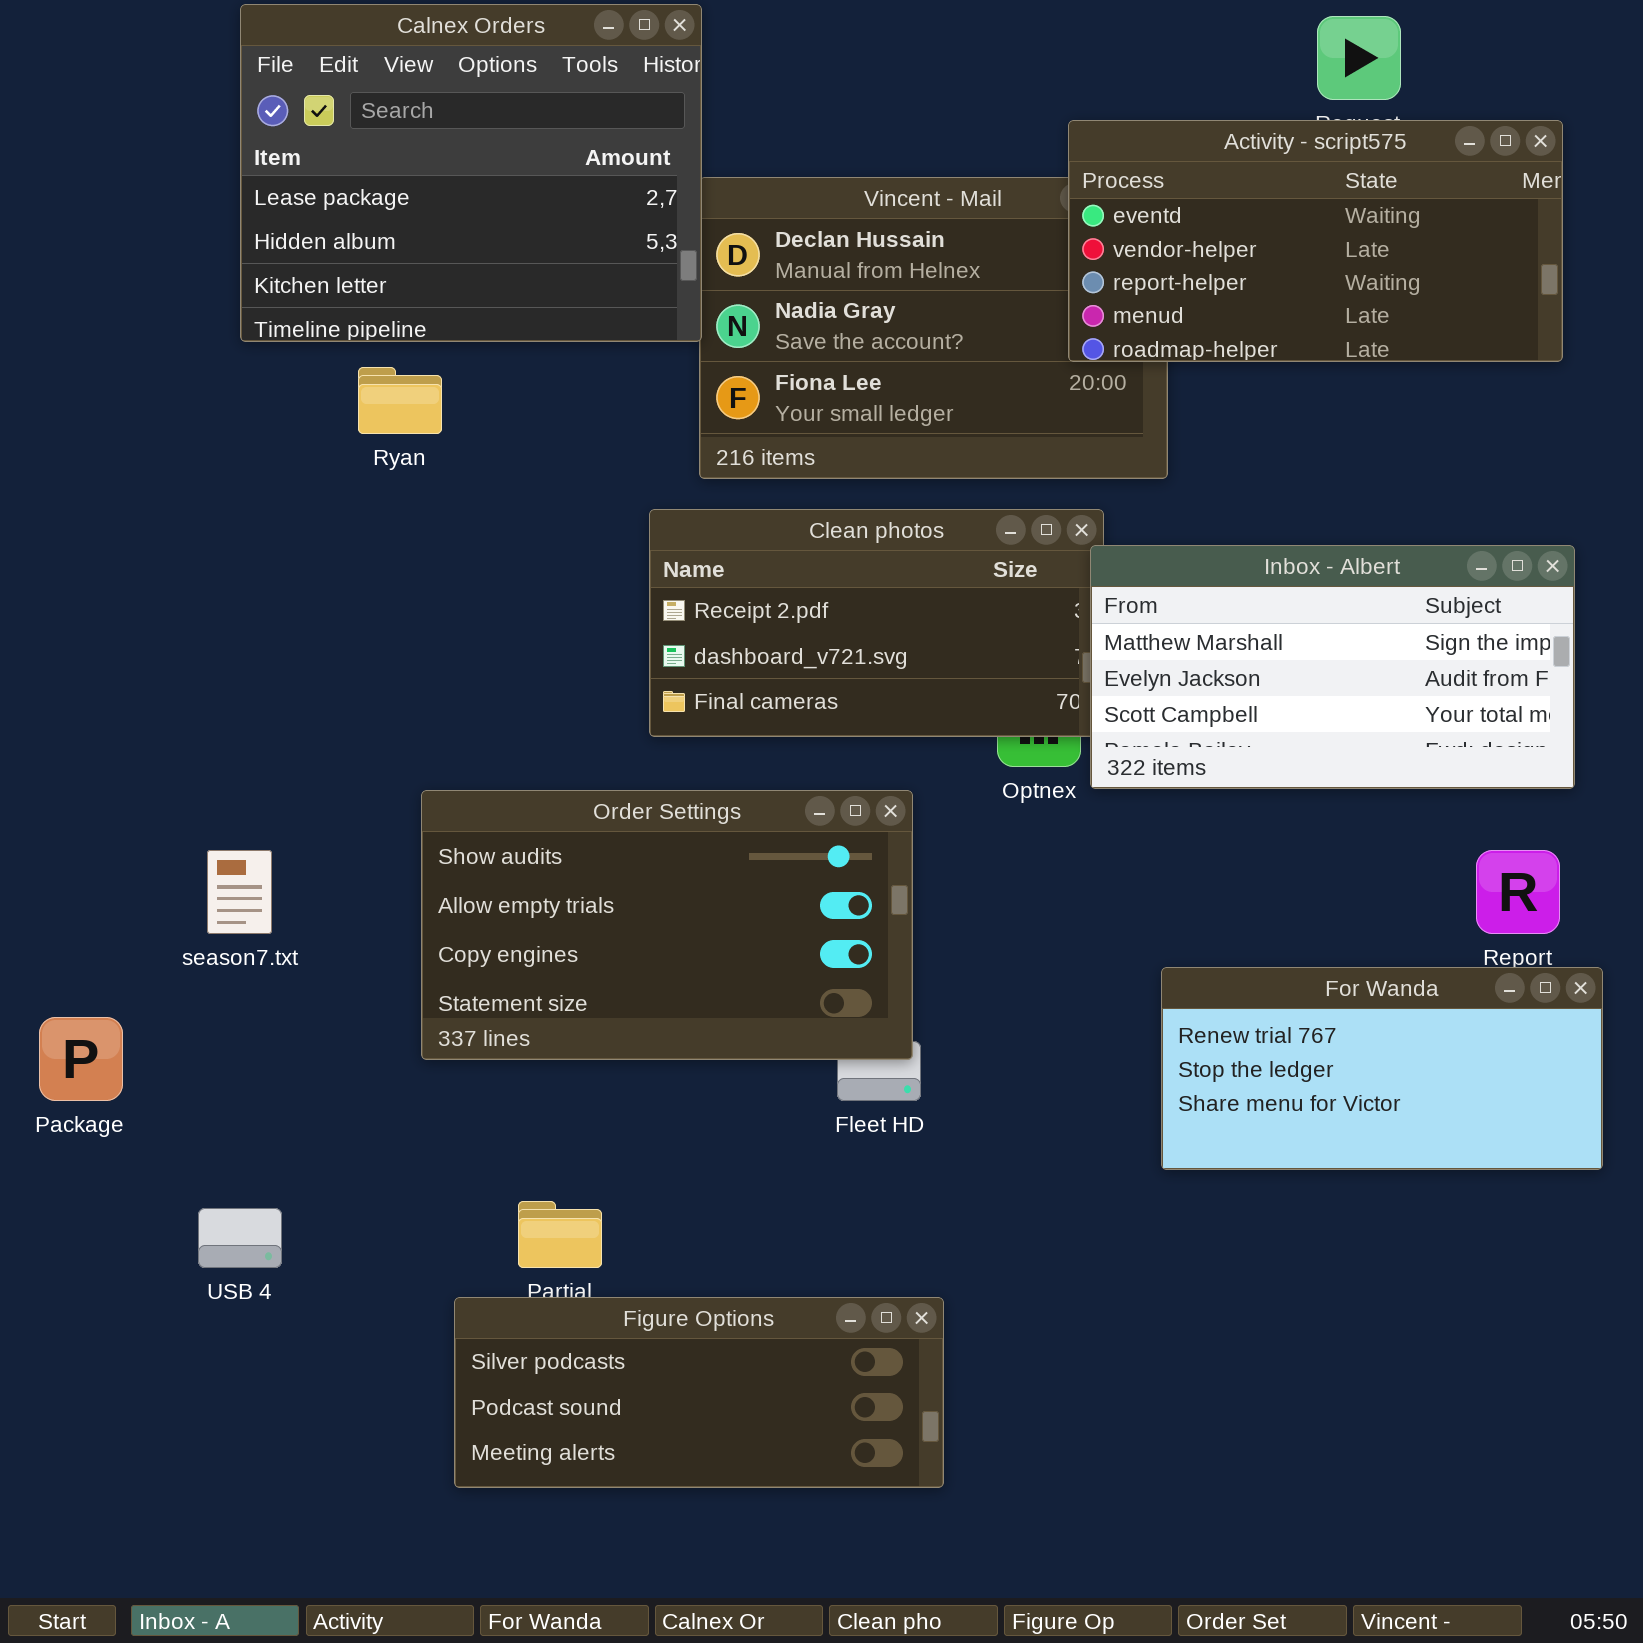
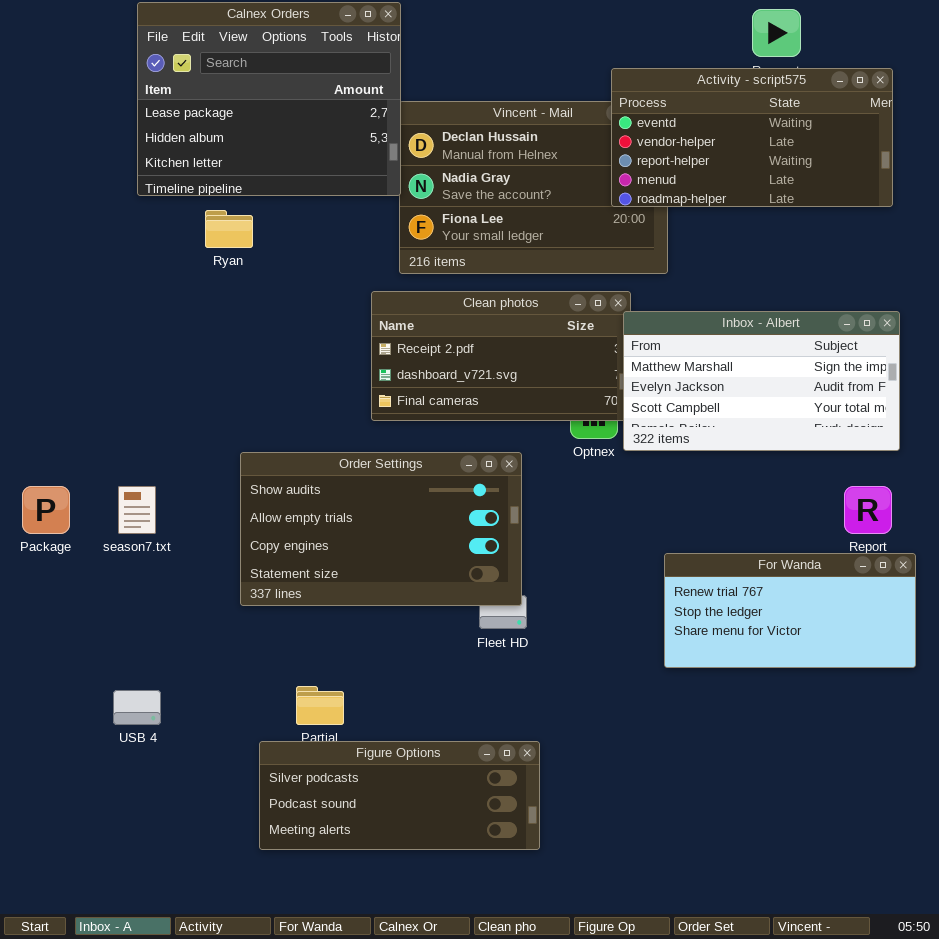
Package: [39,1017,123,1101] -> [22,486,70,534], moved

